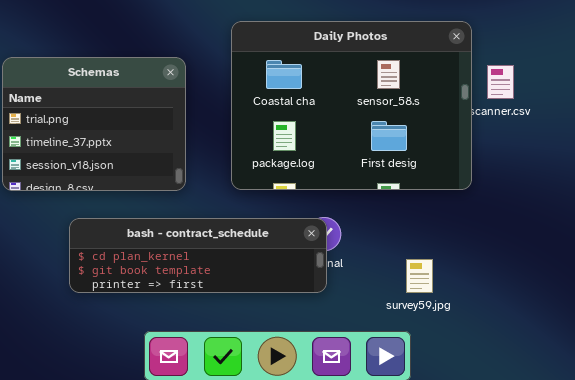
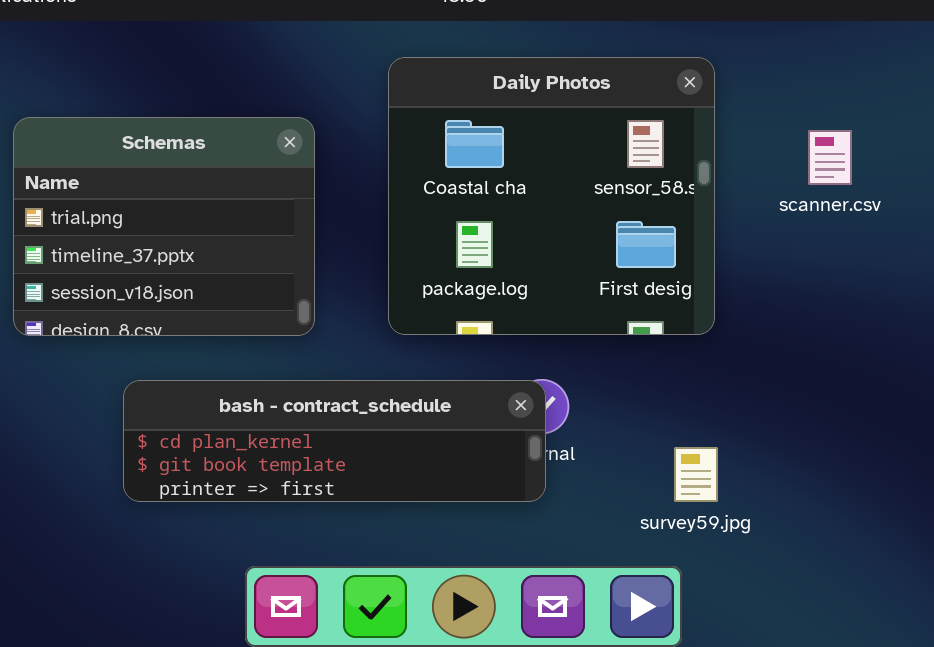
Daily Photos: [231,21,472,190] -> [388,57,715,335], resized

